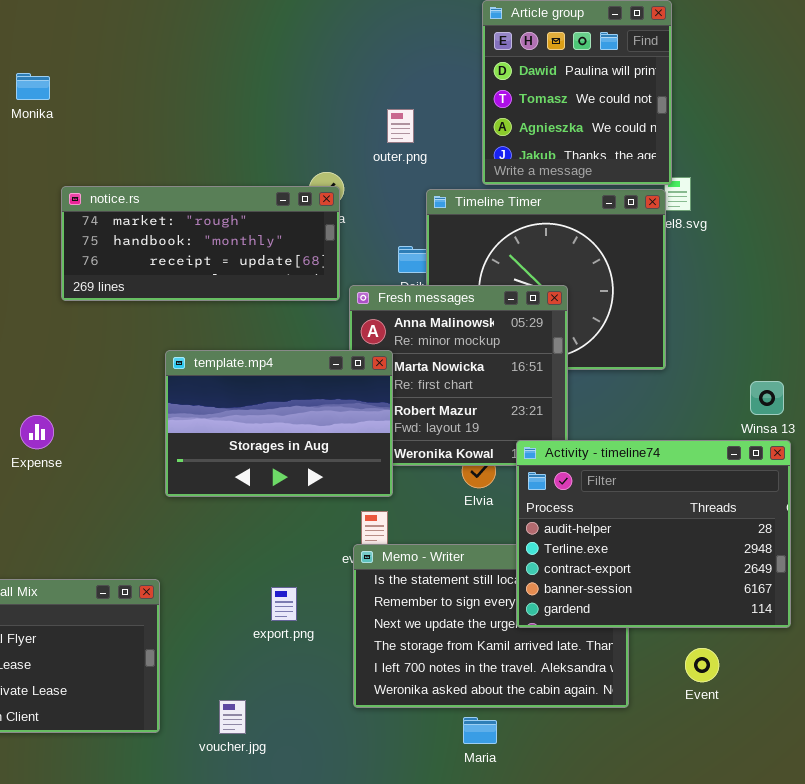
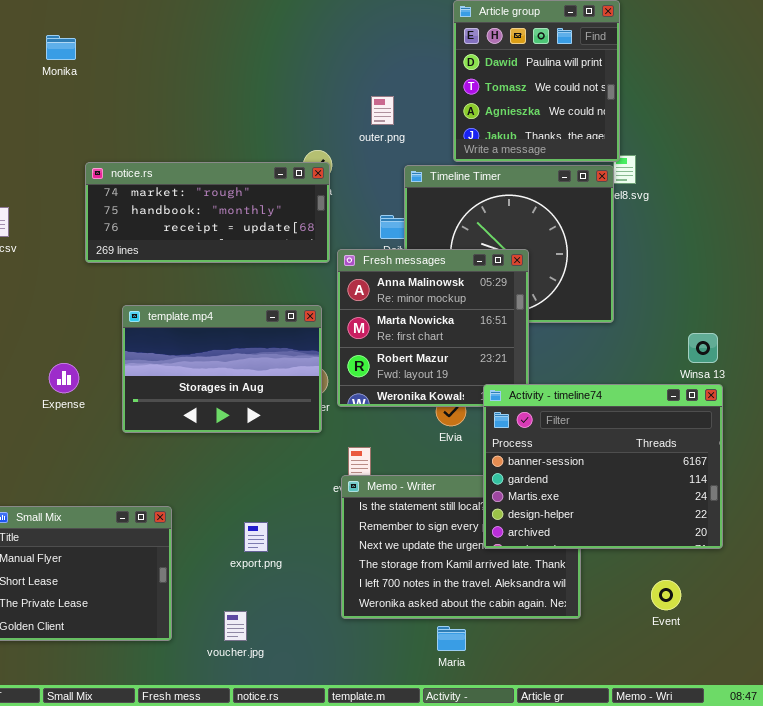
Monika: [16,73,50,100] -> [46,35,76,60], moved
template.mp4: [165,350,393,497] -> [122,305,322,433], moved
Activity - timeline74: [516,440,791,628] -> [483,384,723,549], scrolled down 3 rows
export.png: [271,587,297,621] -> [244,522,268,552], moved
Event: [685,648,719,682] -> [651,580,681,610], moved

